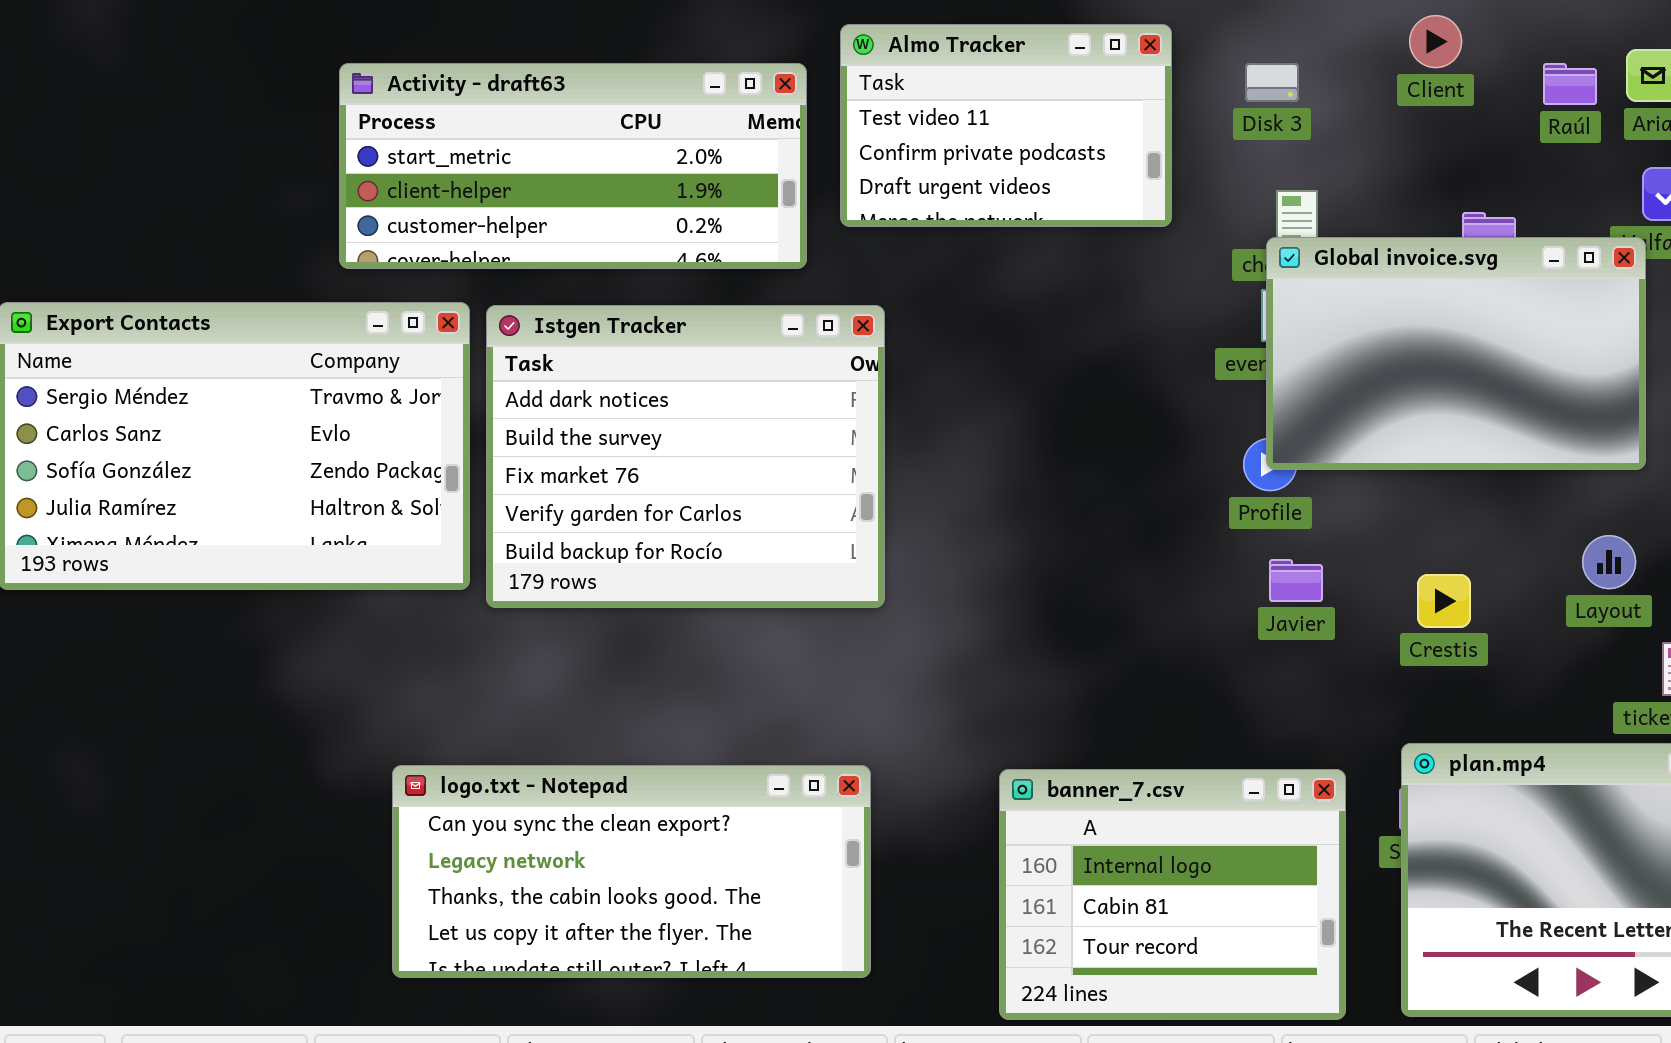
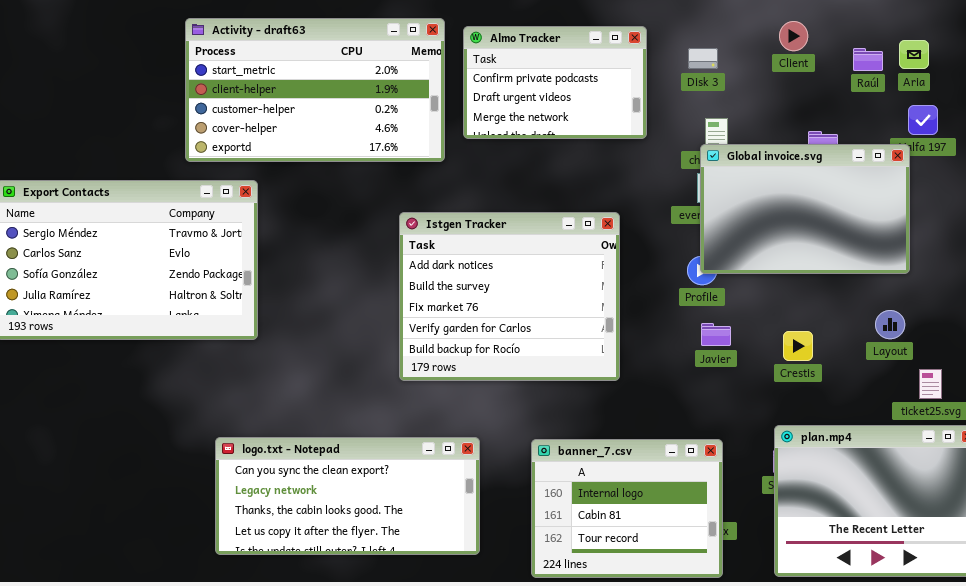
Almo Tracker: [840,24,1172,227] -> [463,26,647,139], scrolled down 1 row
Activity - draft63: [339,63,807,269] -> [185,18,445,162], resized
Istgen Tracker: [486,305,885,608] -> [399,212,620,381], moved
banner_7.csv: [999,769,1346,1020] -> [531,439,723,578], moved

